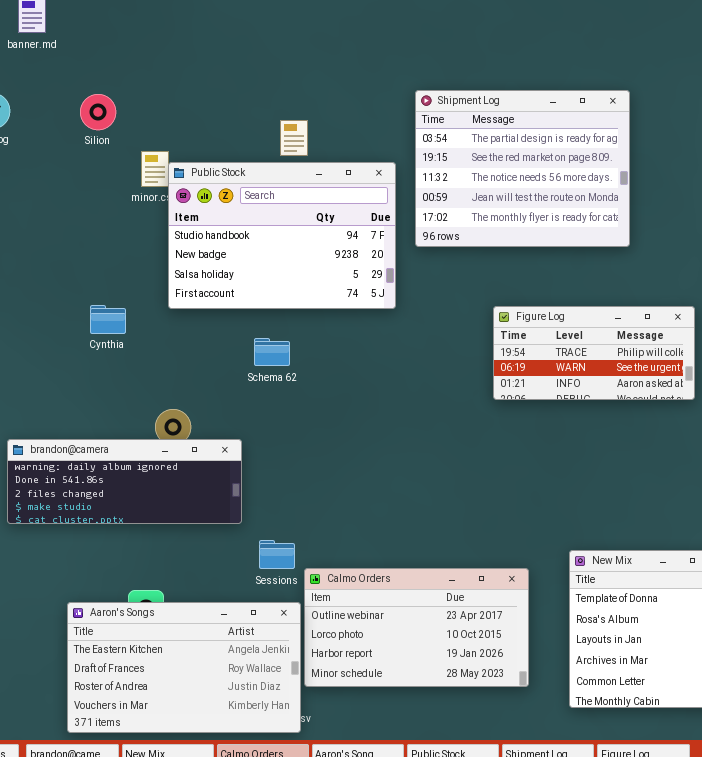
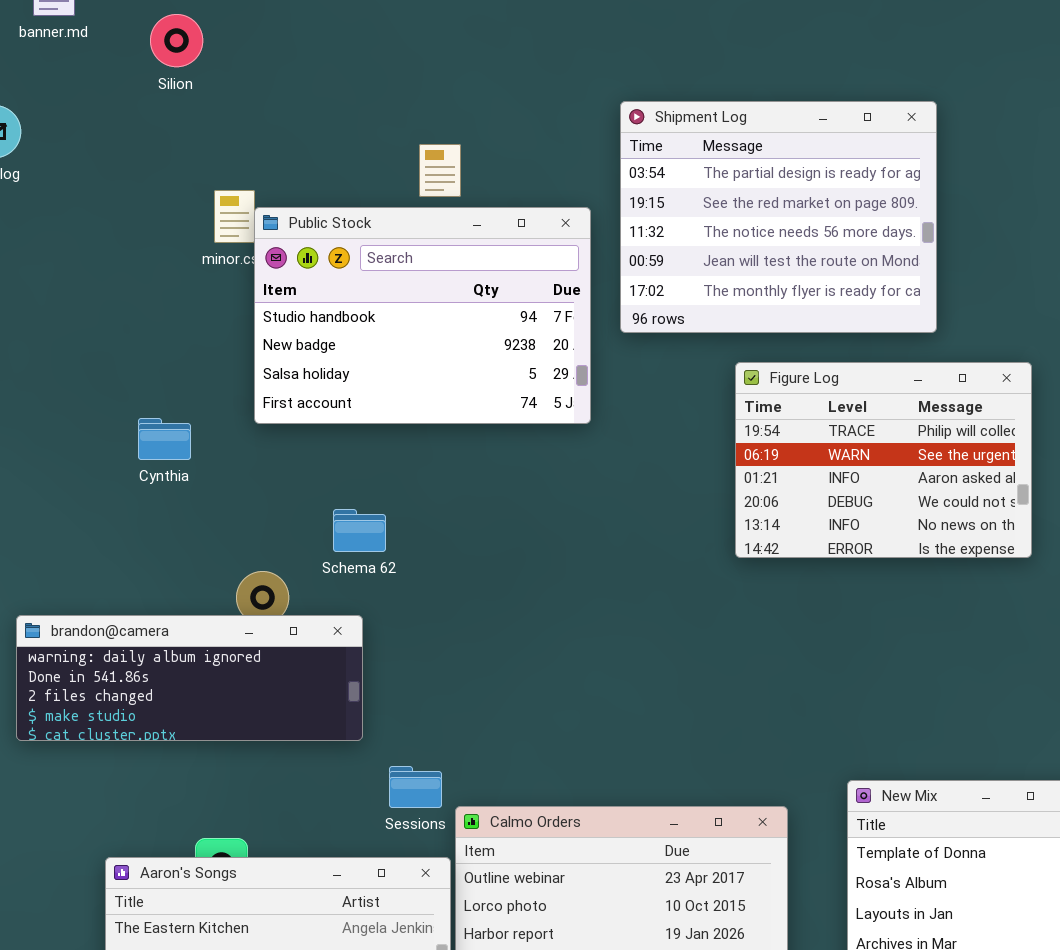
Silion: [80,94,116,130] -> [150,14,203,67], moved
Figure Log: [493,306,695,400] -> [735,362,1032,558], resized
Schema 62: [254,338,290,366] -> [333,509,386,552], moved

